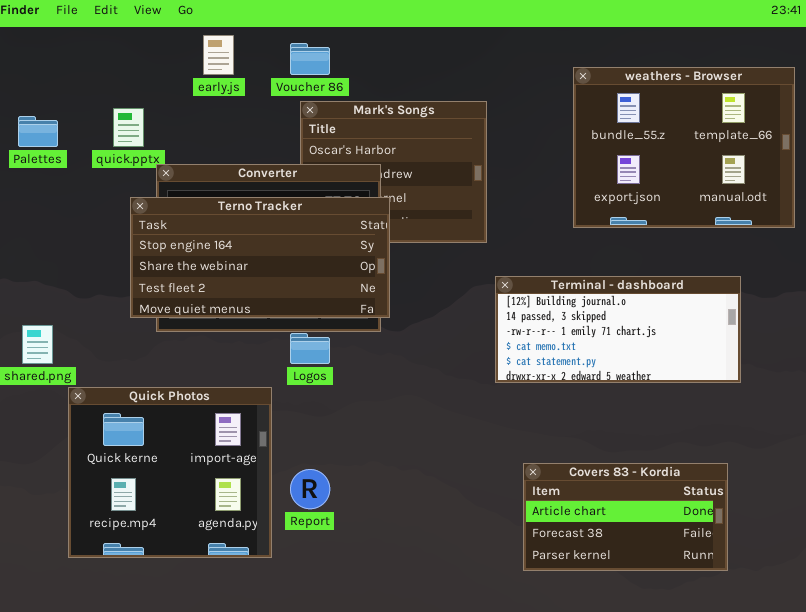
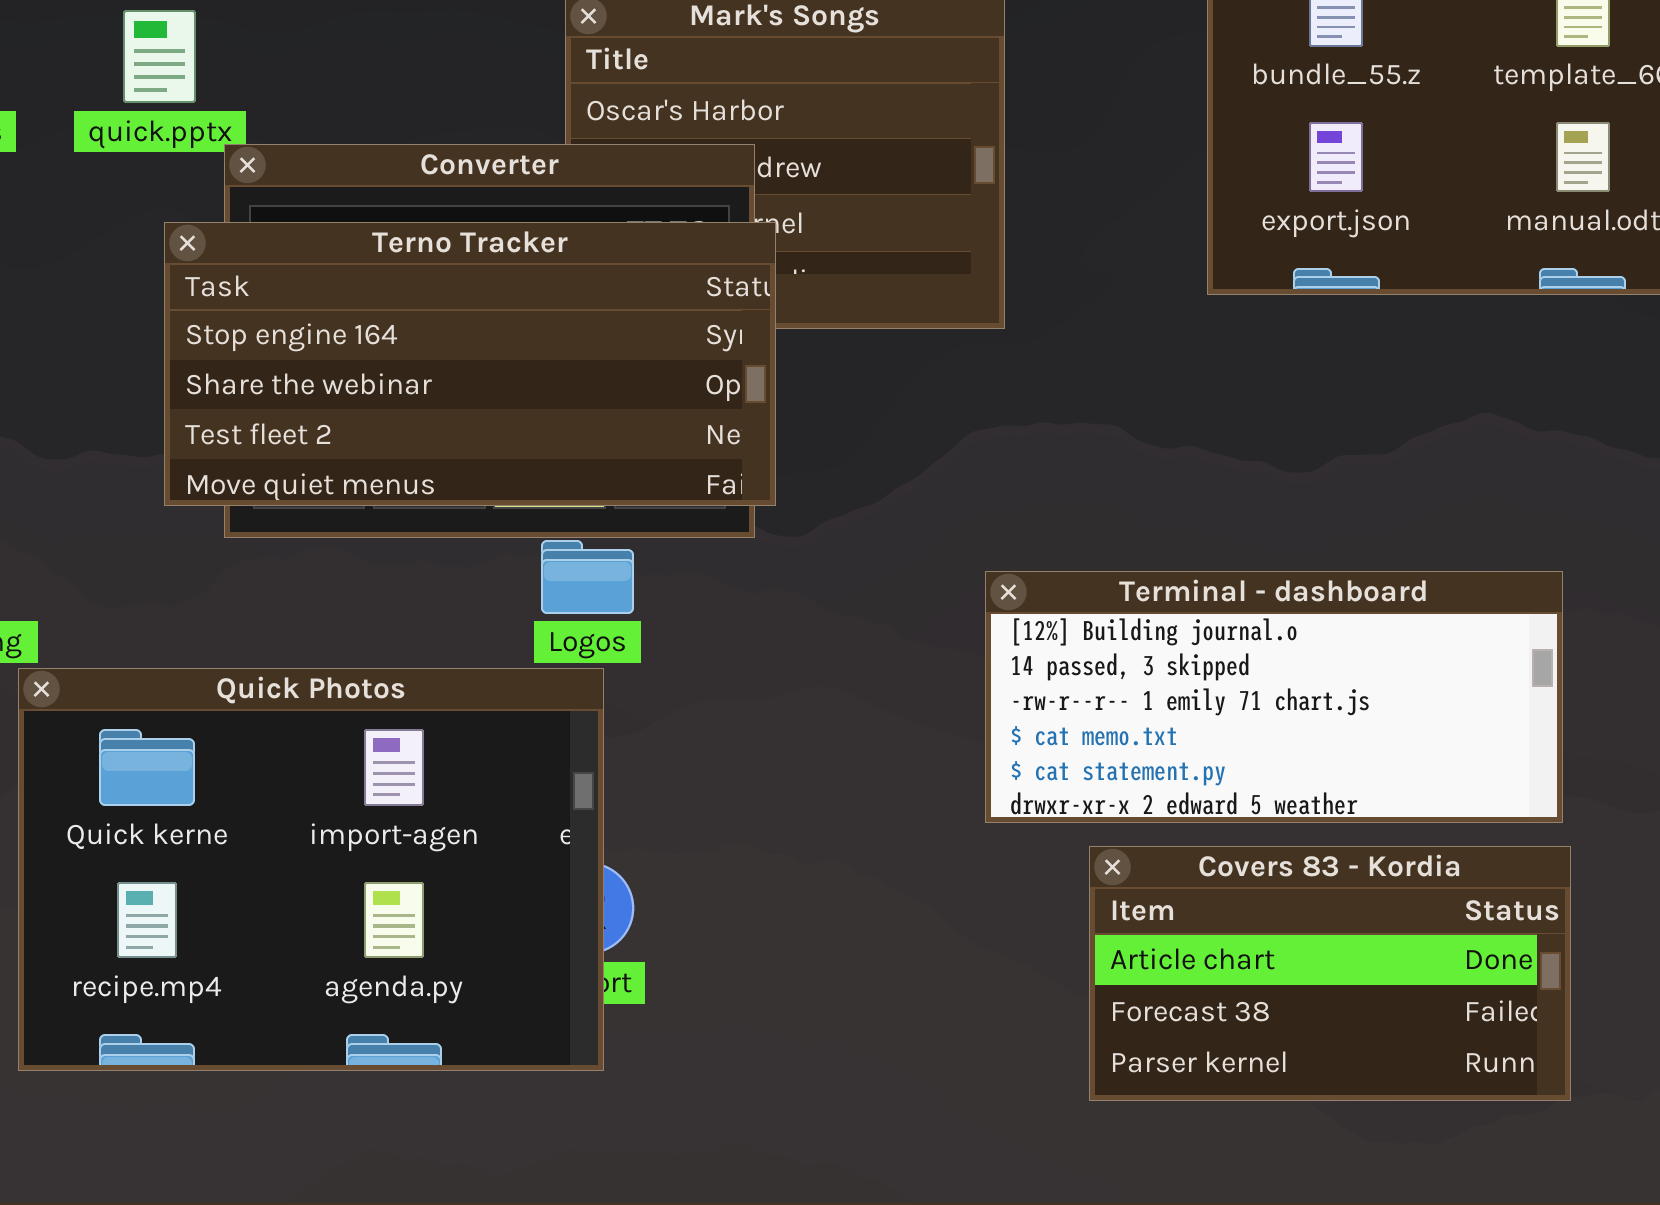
Terminal - dashboard: [495,276,741,383] -> [985,571,1563,823], moved
Quick Photos: [68,387,272,558] -> [18,668,604,1071], resized

